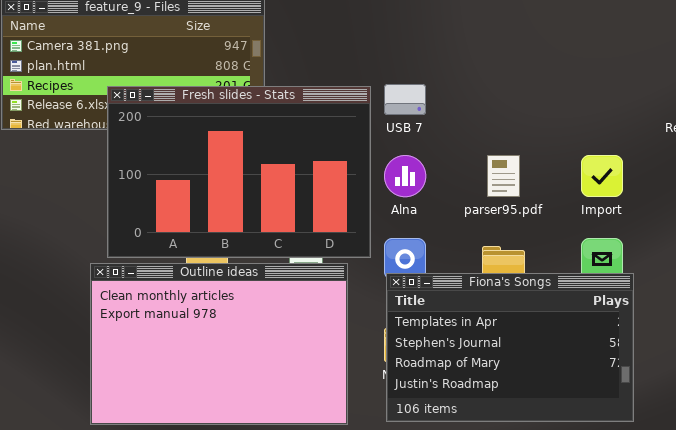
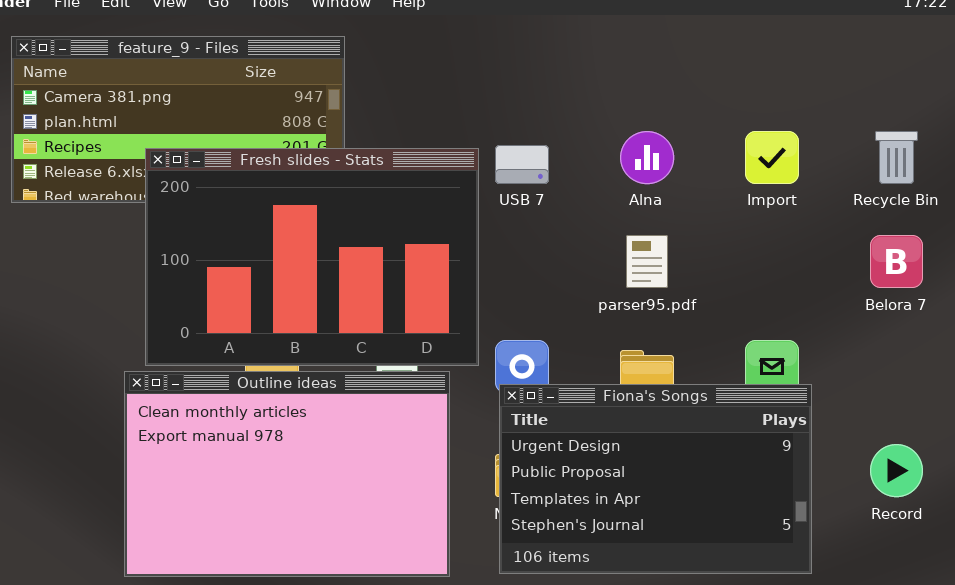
Alna: [384,155,426,197] -> [620,131,674,184], moved
Import: [581,155,623,197] -> [745,131,799,184], moved
Fiona's Songs: [386,273,634,422] -> [499,384,812,574], scrolled up 2 rows

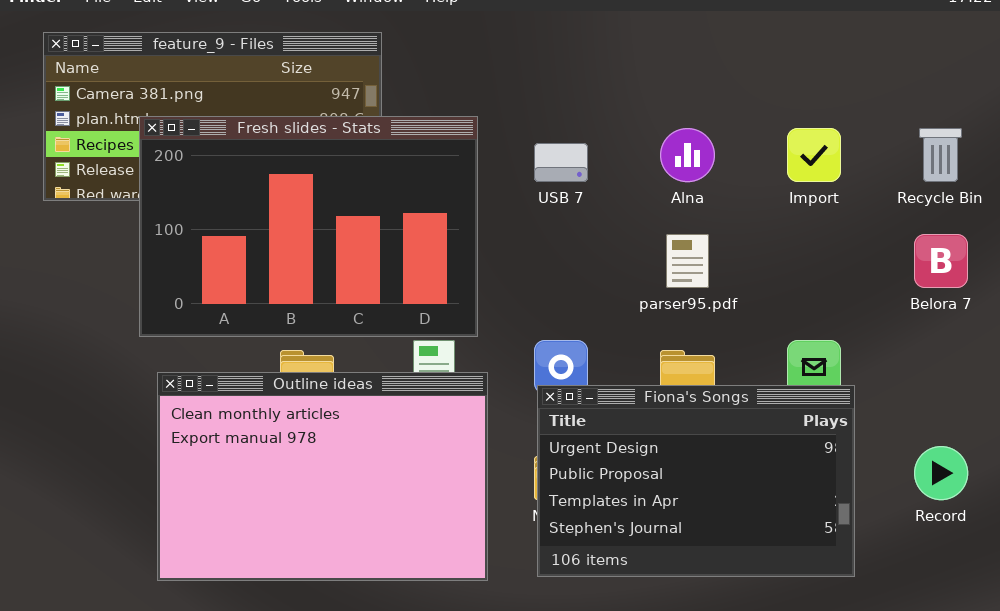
Fresh slides - Stats: [145,148,479,366] -> [139,116,478,337], moved

